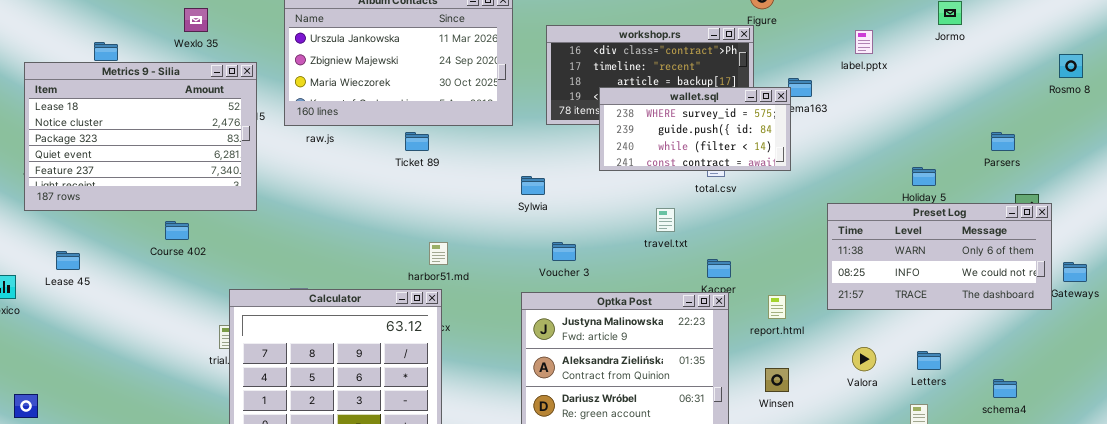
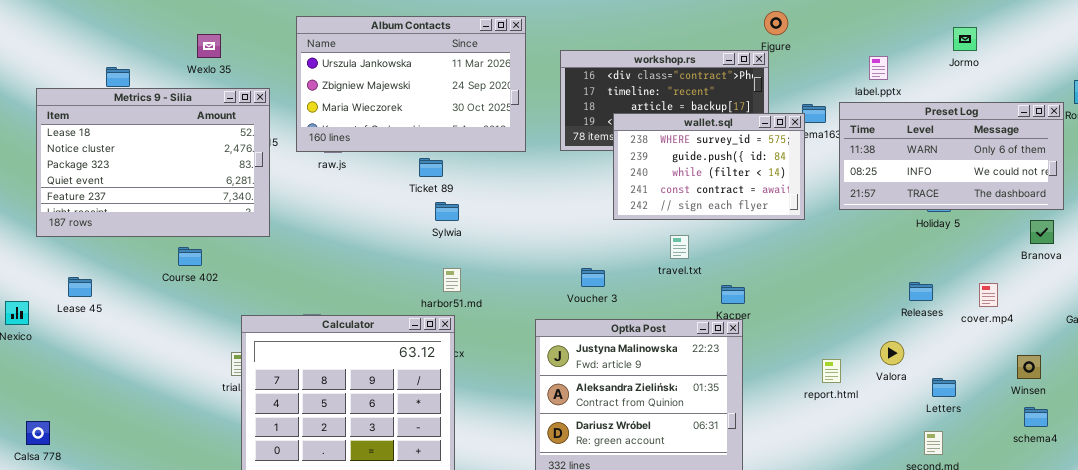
wallet.sql: [599,87,791,171] -> [613,113,805,220], resized
Sylwia: [521,176,545,195] -> [435,202,459,221], moved
Preset Log: [827,203,1052,310] -> [839,102,1064,210], moved
Voucher 3: [552,242,576,261] -> [581,268,605,287], moved
report.html: [768,295,786,319] -> [822,359,841,383], moved
Valora: [852,347,876,371] -> [880,341,904,365], moved
Winsen: [765,368,789,392] -> [1017,355,1041,379], moved
schema4: [993,379,1017,398] -> [1024,407,1048,427], moved

